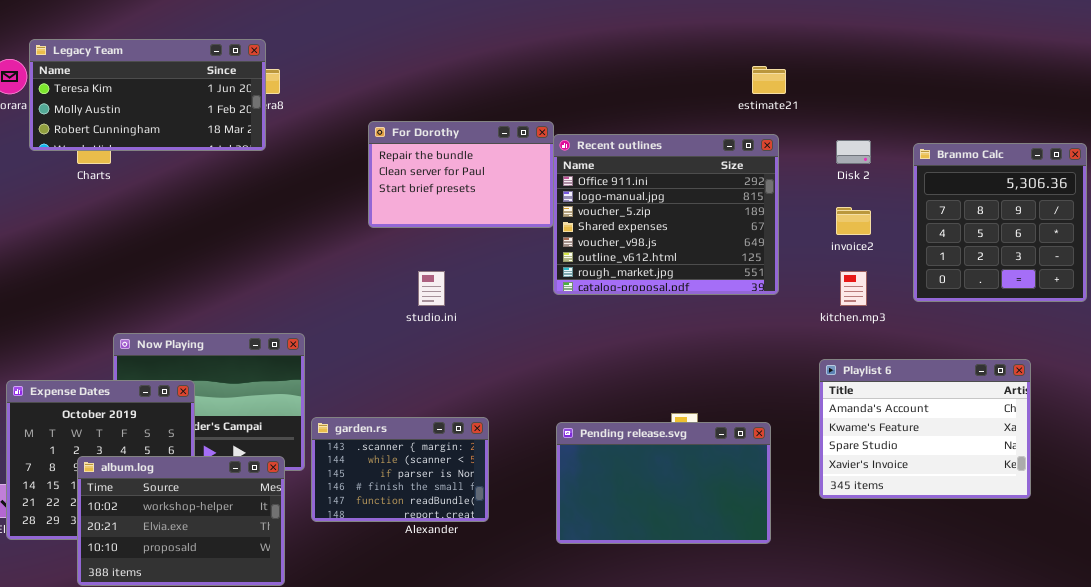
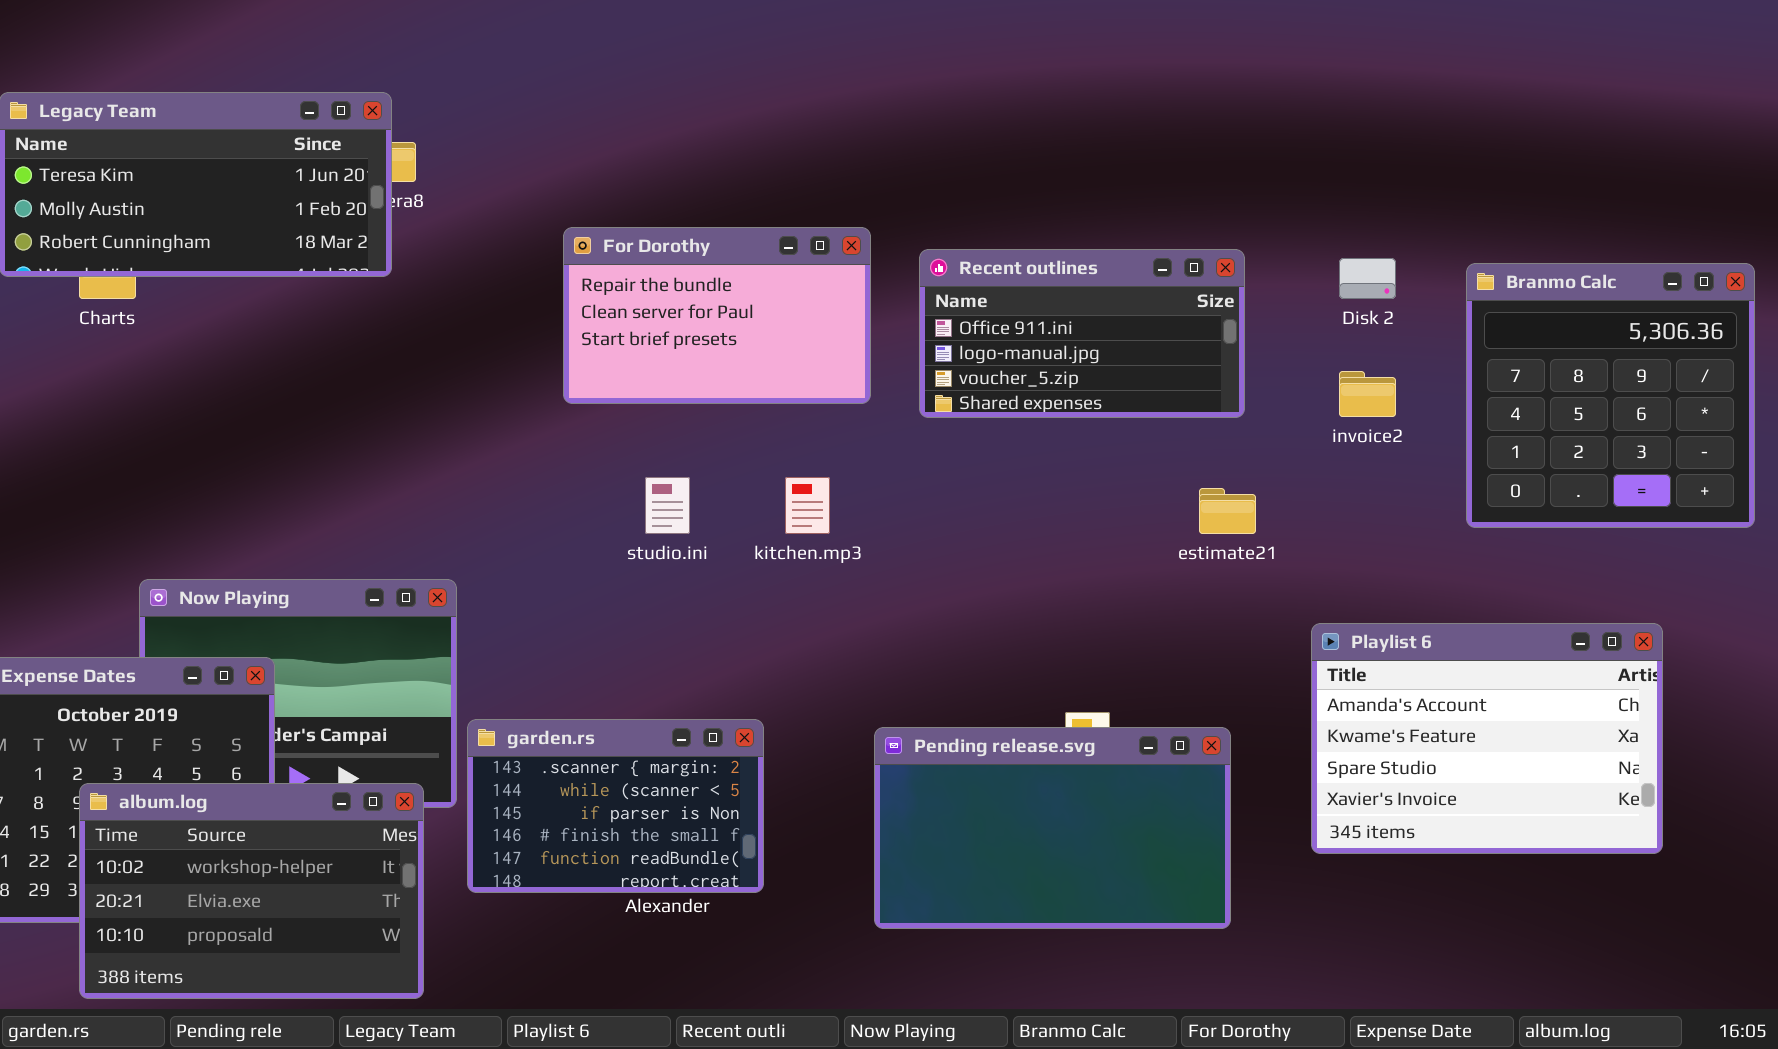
estimate21: [752,66,786,94] -> [1199,488,1256,534], moved
Recent outlines: [553,134,779,295] -> [919,249,1245,418], resized
kitchen.mp3: [840,271,867,306] -> [785,477,830,534], moved

